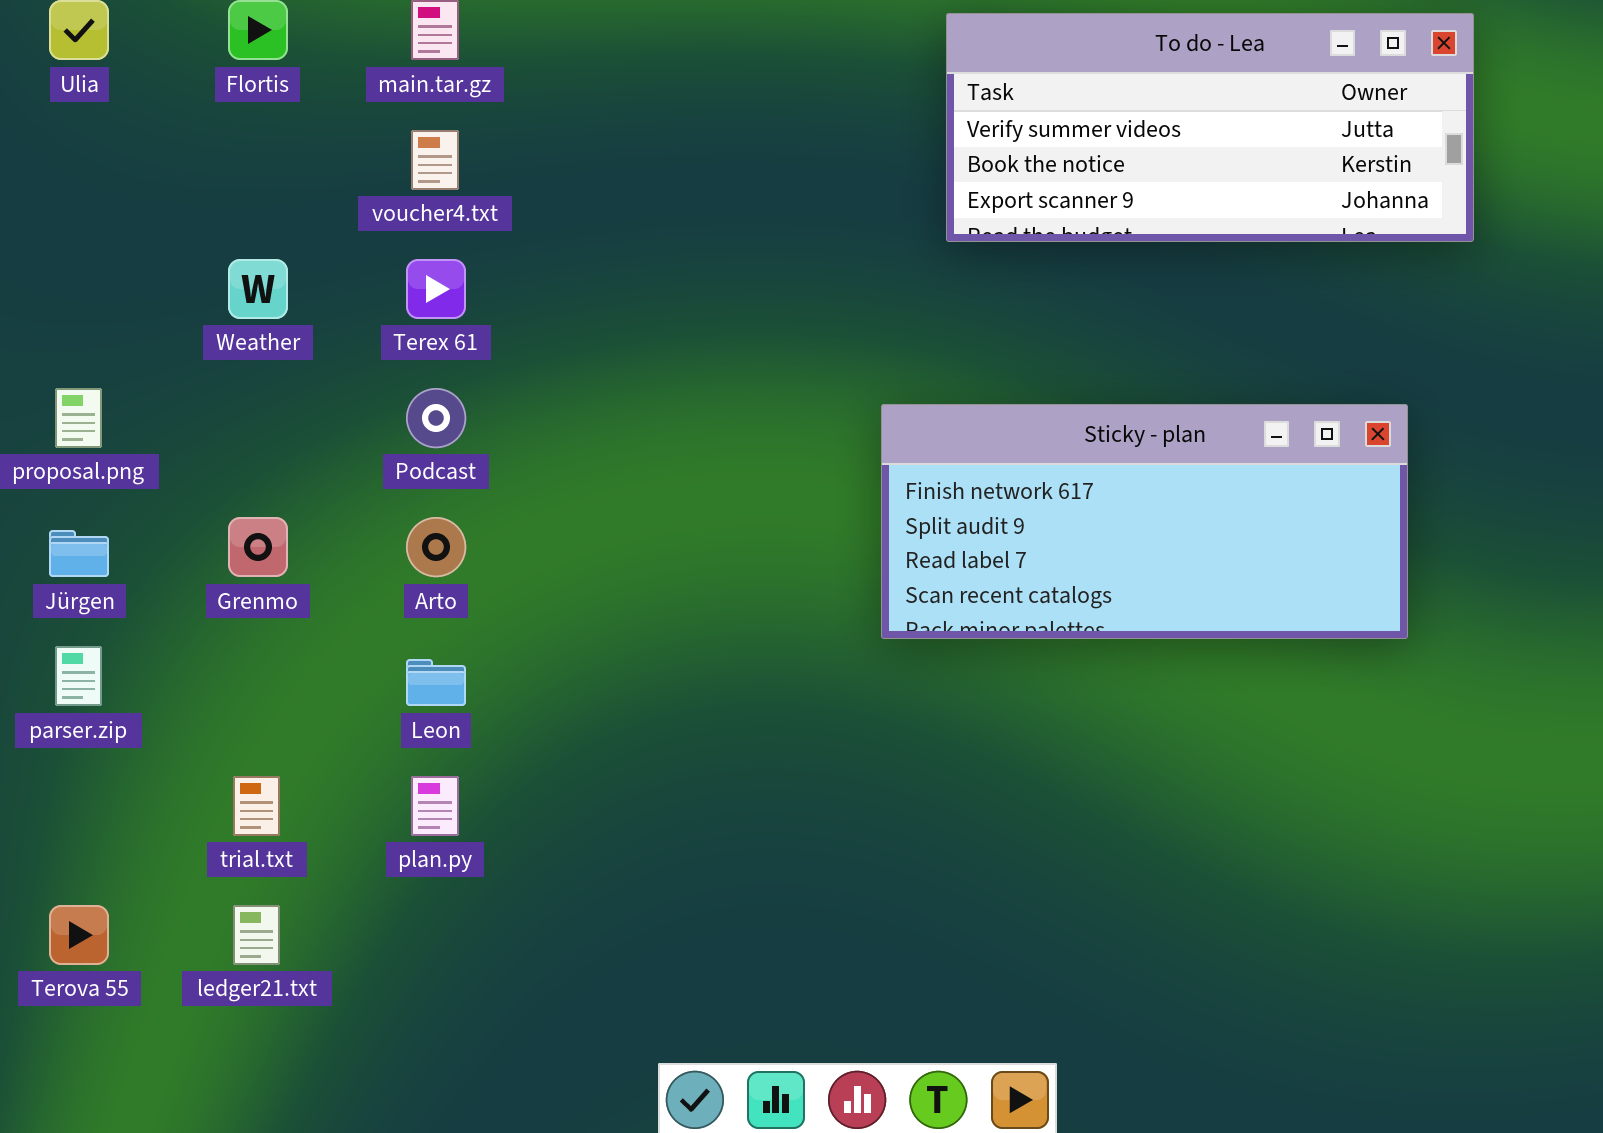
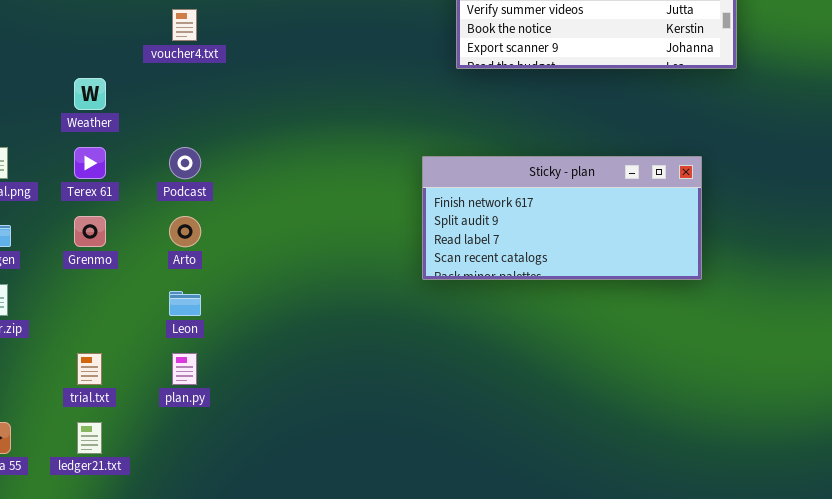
Terex 61: [406,259,466,319] -> [74,147,106,179], moved

